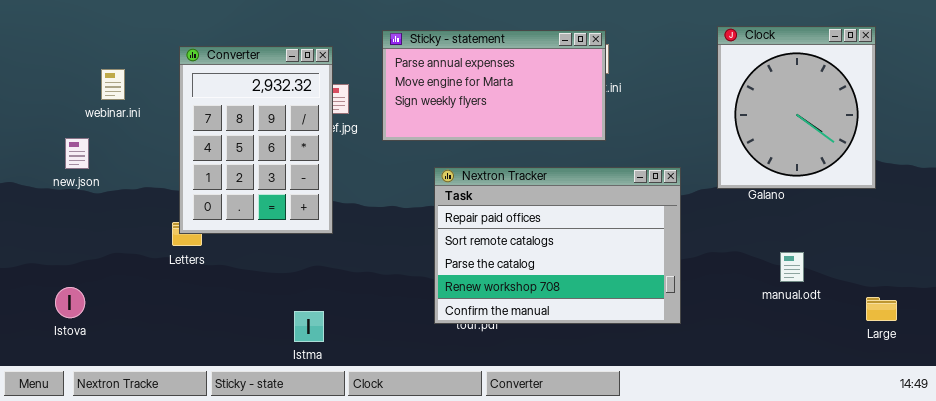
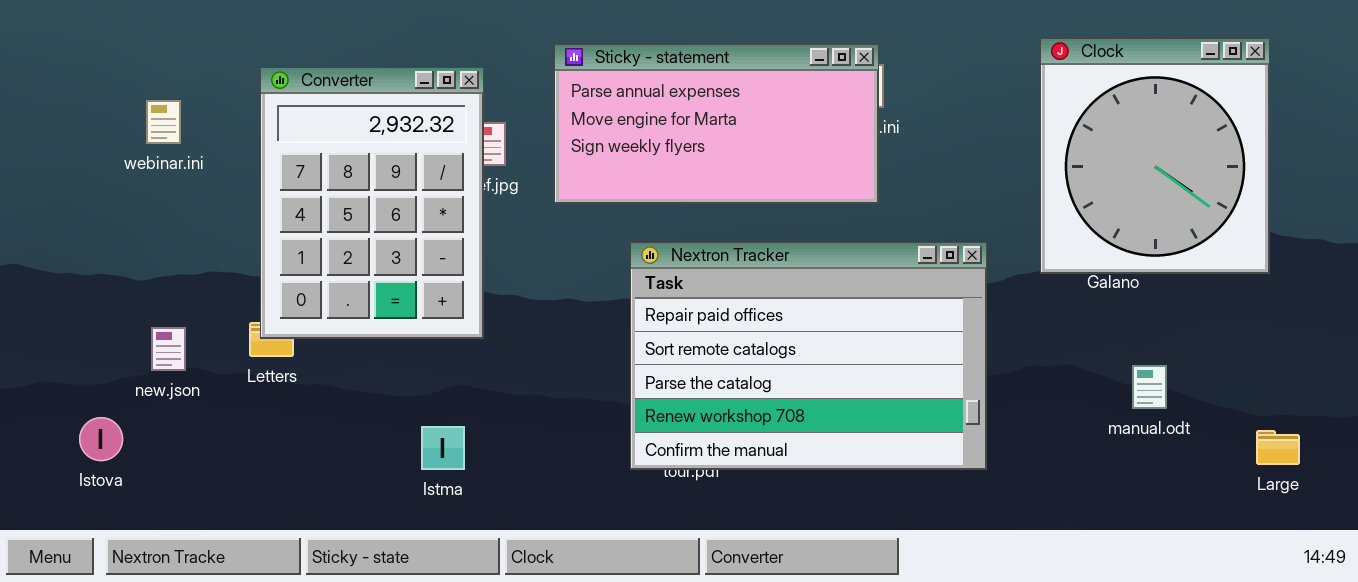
new.json: [65,138,89,169] -> [151,327,186,371], moved
Istma: [294,311,324,342] -> [421,426,465,470], moved

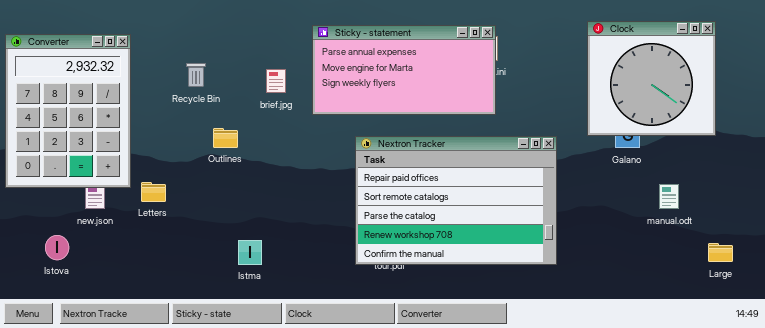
Clock: [1040,38,1270,274] -> [587,21,716,136], resized
Converter: [260,67,484,339] -> [5,34,131,188], moved
manual.odt: [1132,365,1167,409] -> [659,184,679,209], moved

